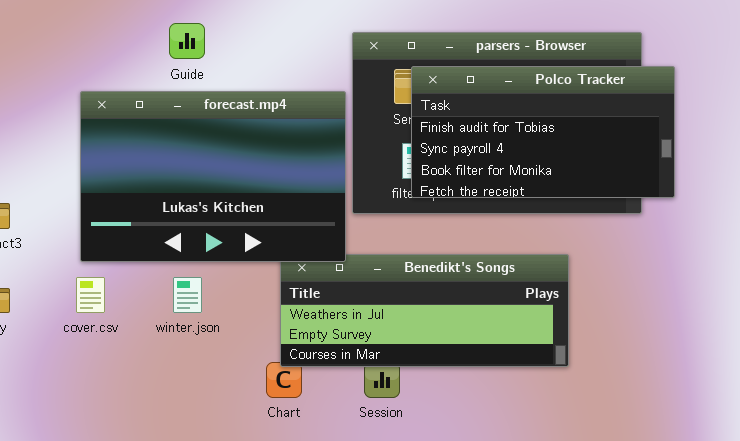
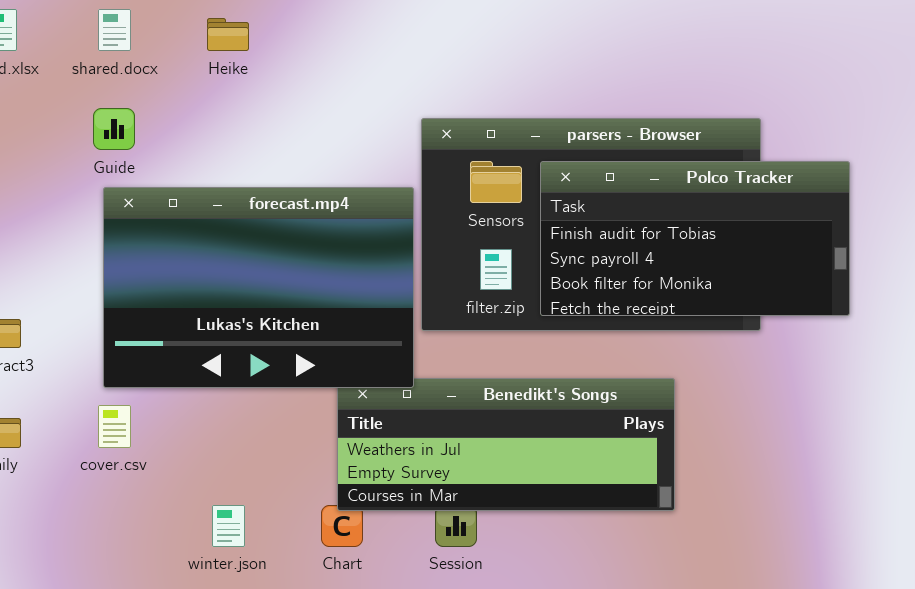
Guide: [169,23,205,59] -> [93,108,135,150], moved
Polco Tracker: [411,66,675,198] -> [540,161,850,316], moved
winter.json: [173,277,202,313] -> [212,505,245,547], moved

